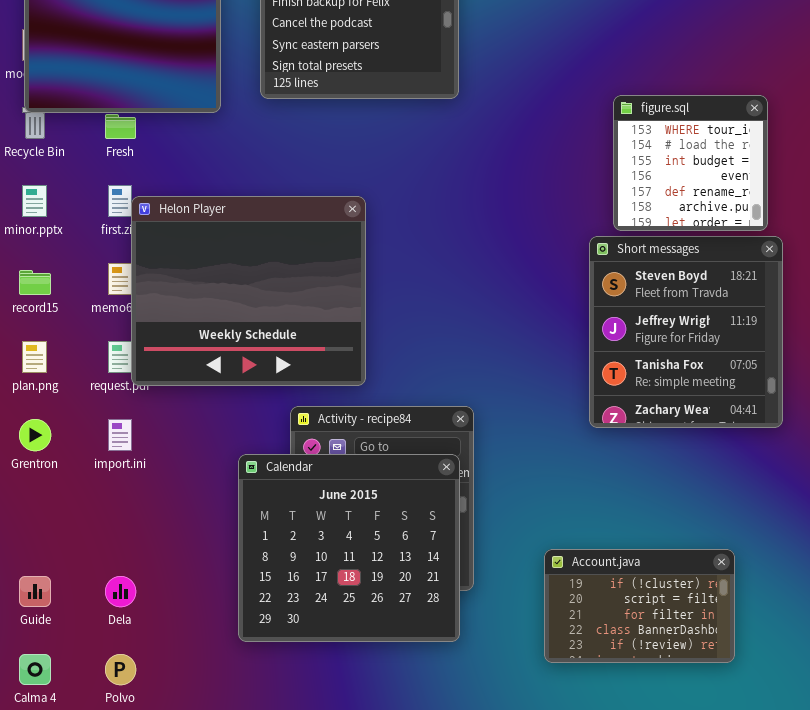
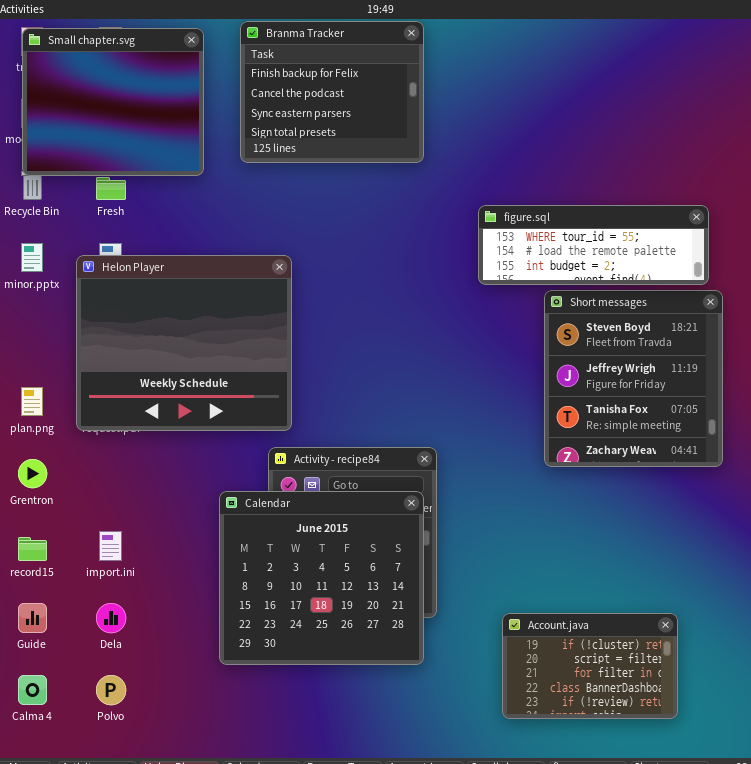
figure.sql: [613,95,768,231] -> [478,205,709,285], resized
Helon Player: [131,196,366,386] -> [76,255,292,431], moved
record15: [19,270,51,295] -> [18,537,47,561], moved
import.ini: [108,419,132,451] -> [99,531,122,561], moved
Account.java: [544,549,735,663] -> [502,613,678,719], moved

